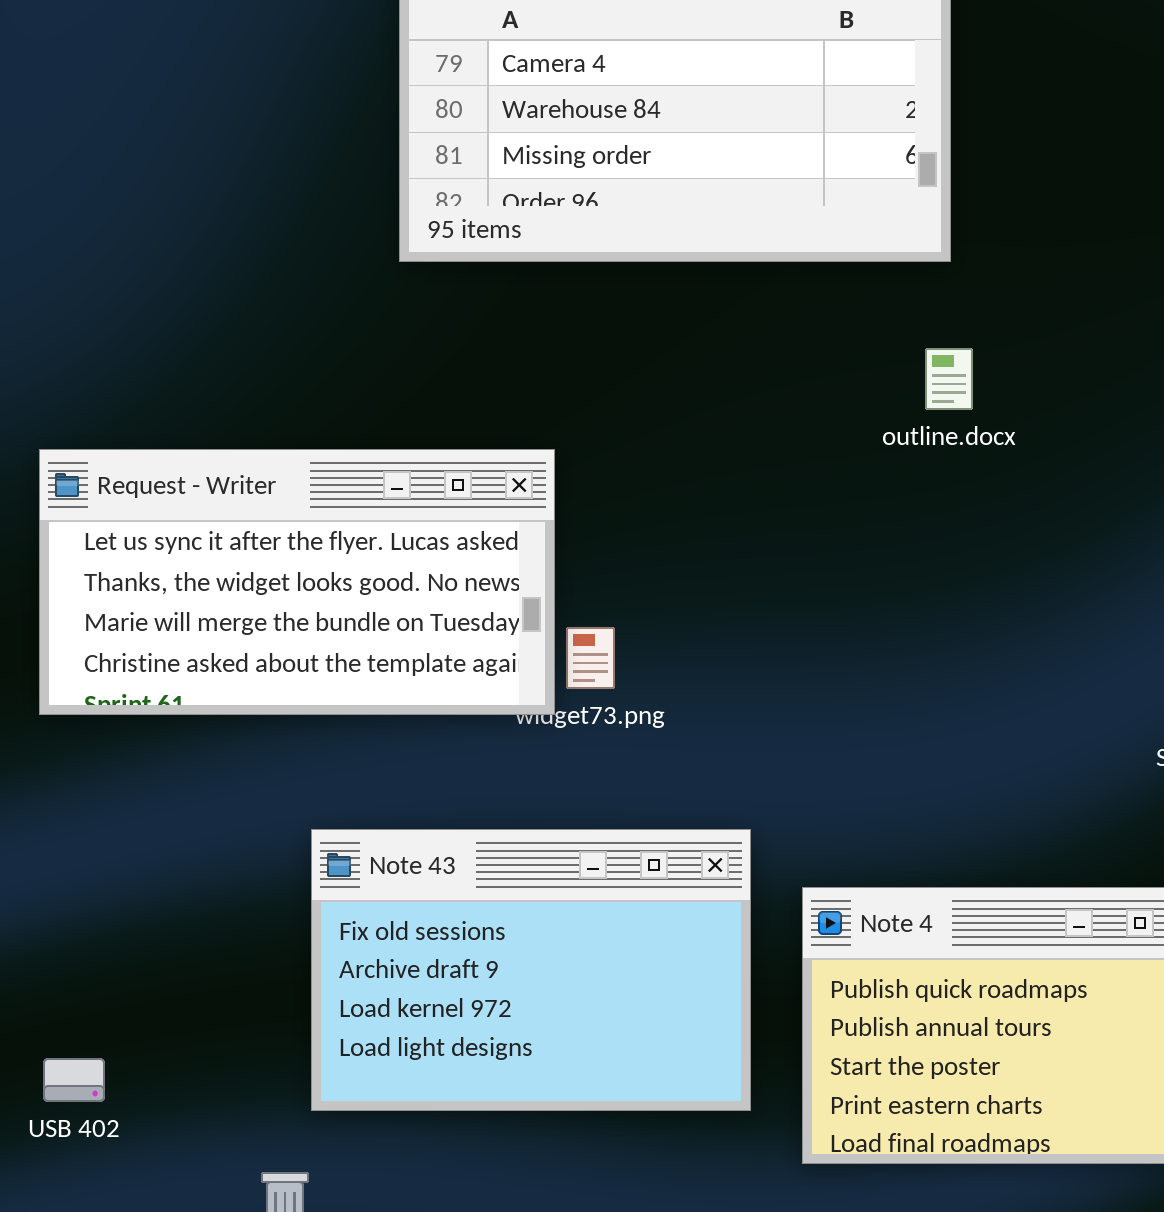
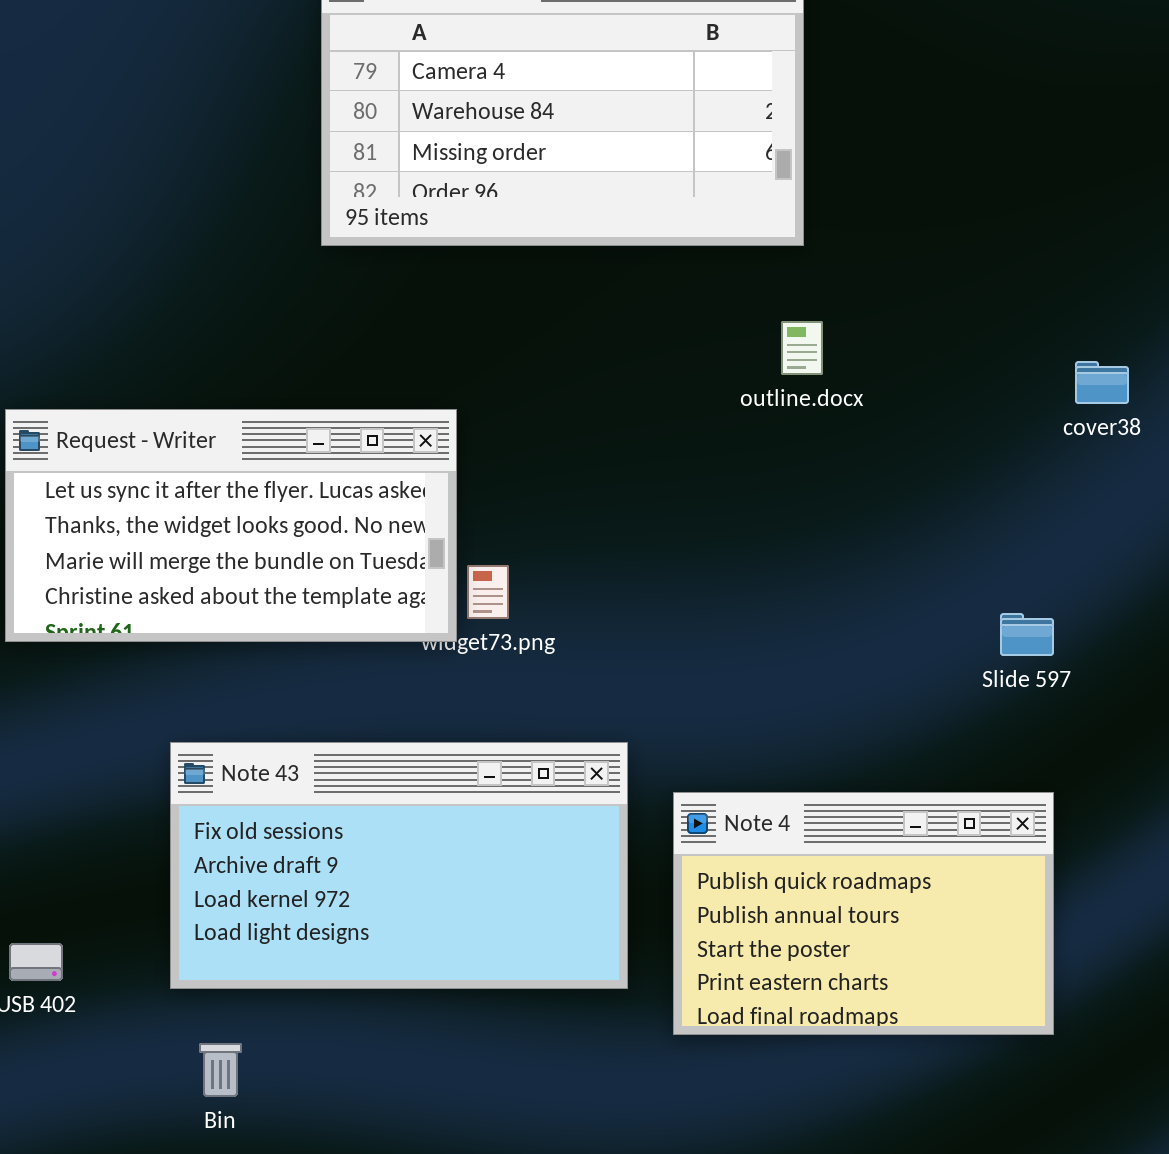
Note 43: [311,829,751,1111] -> [170,742,628,989], resized

